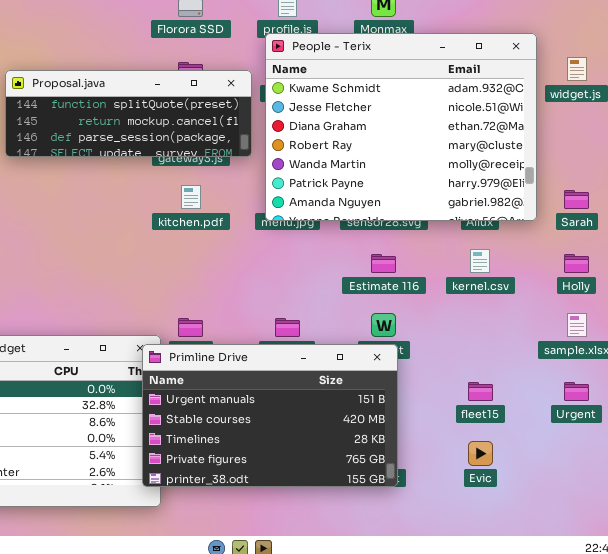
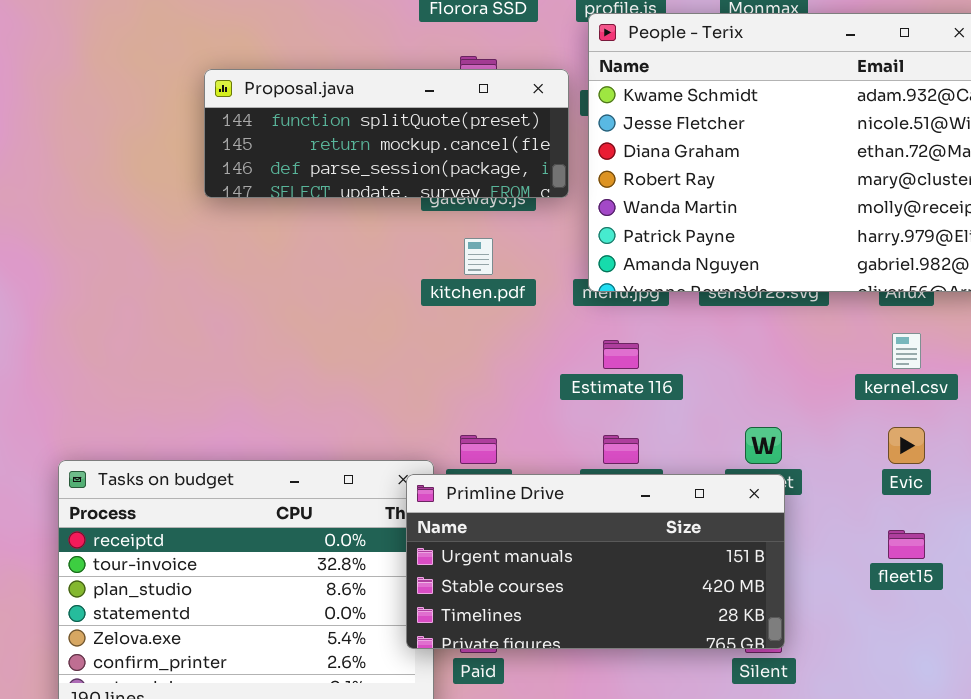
Estimate 116: [371,254,396,273] -> [603,340,639,369], moved
Primline Drive: [142,344,398,487] -> [406,474,785,649], resized
Evic: [468,441,493,466] -> [888,427,925,464], moved

